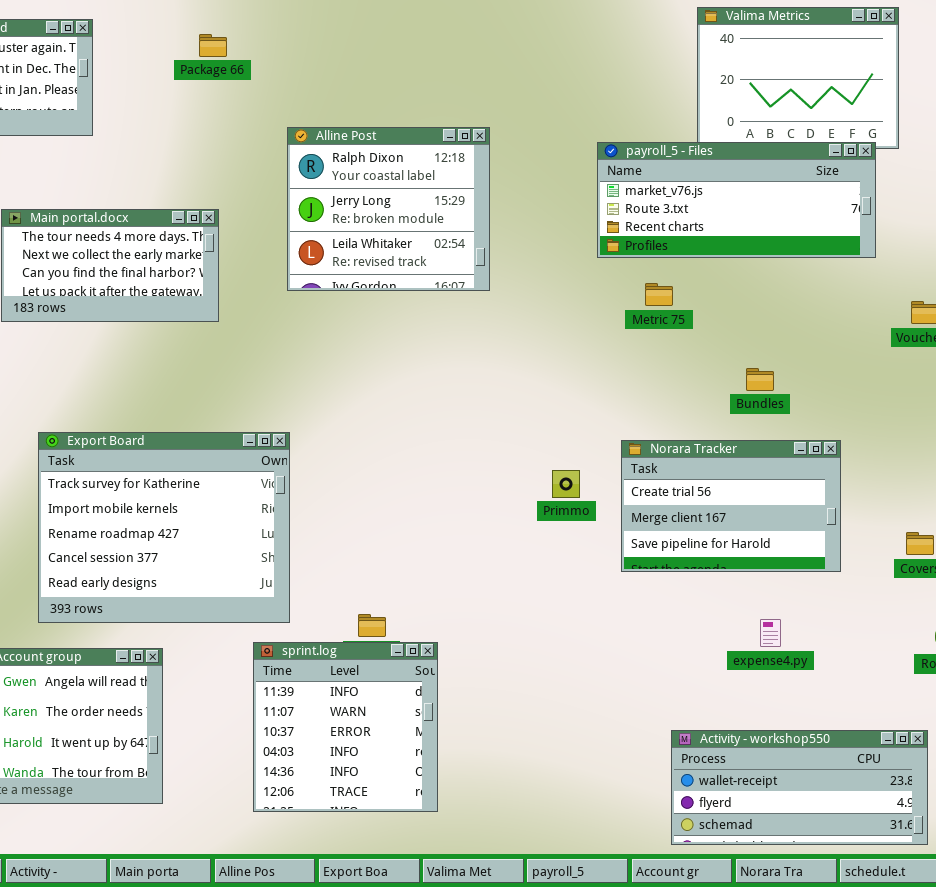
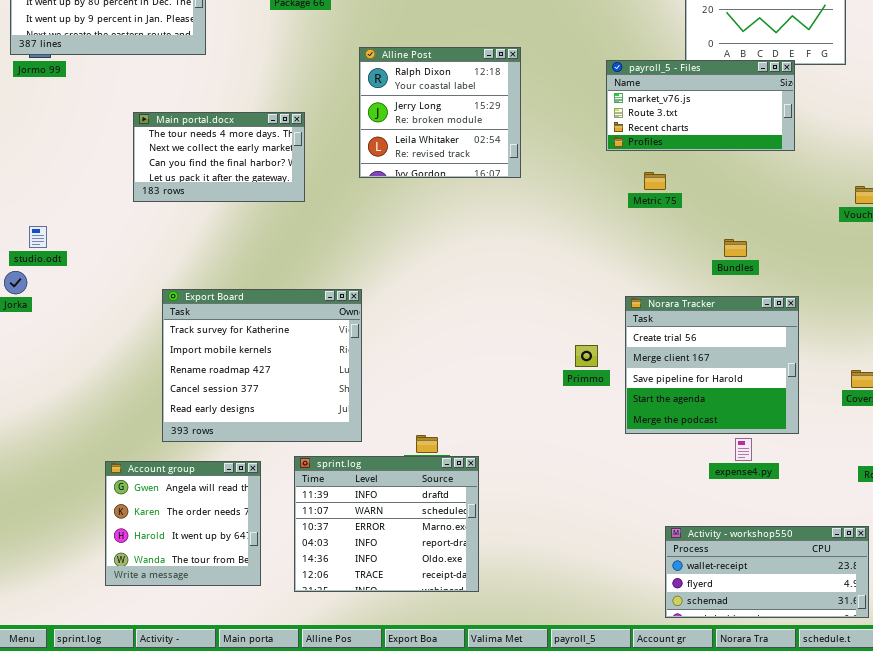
payroll_5 - Files: [597,142,876,258] -> [606,60,795,151], resized
Norara Tracker: [621,440,841,572] -> [625,296,799,434], resized
Primmo: [552,470,580,498] -> [575,345,598,367], moved
sprint.log: [253,642,438,812] -> [294,456,479,592], resized

